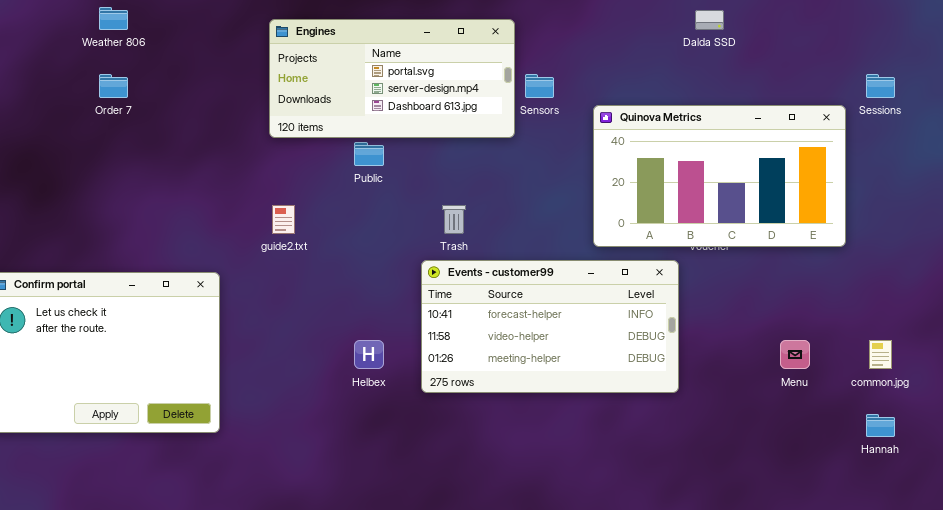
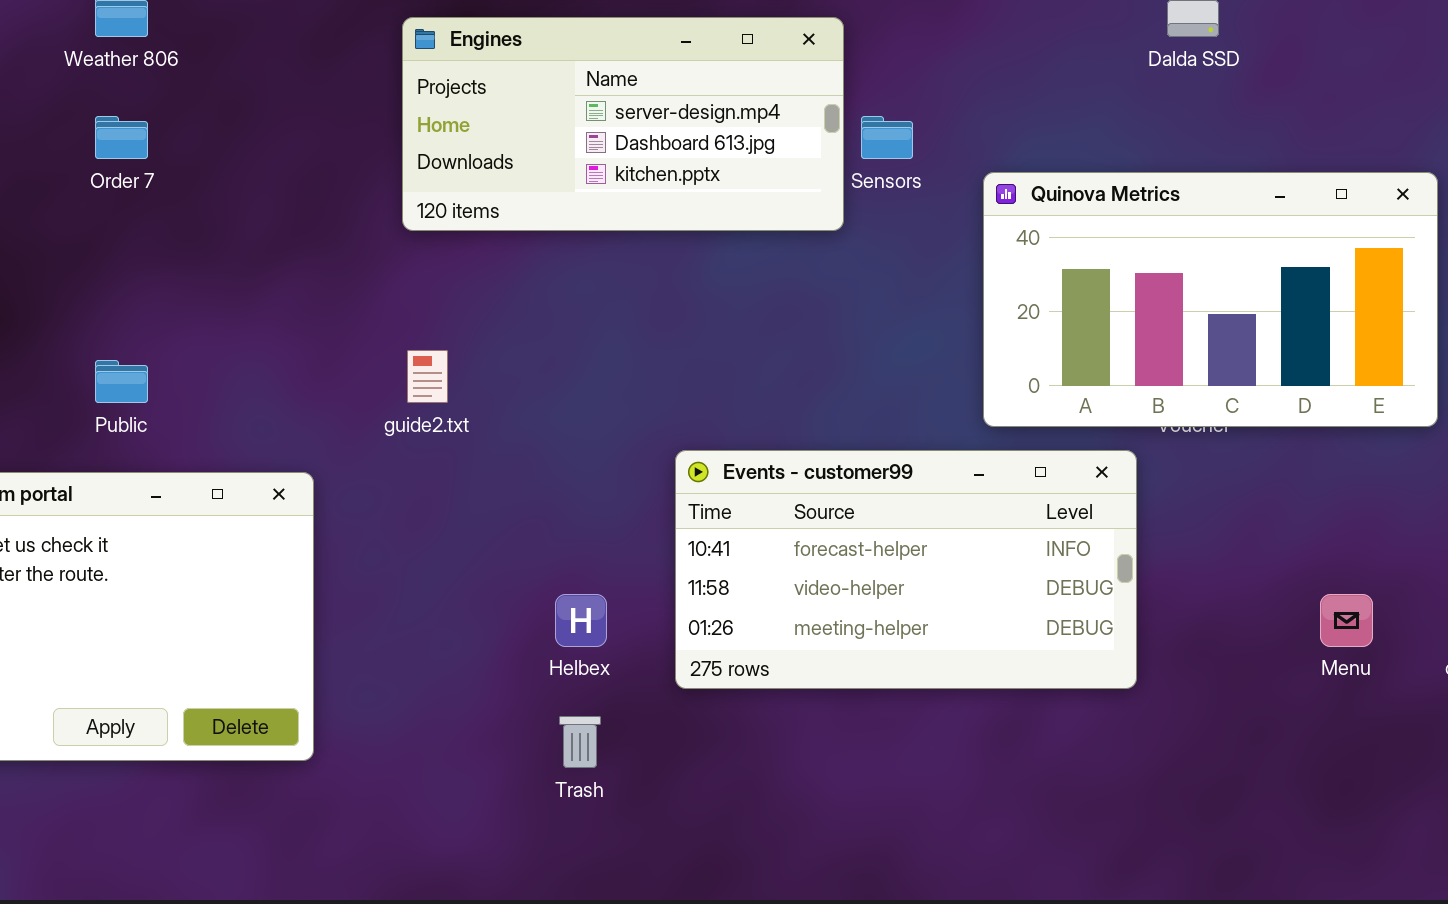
Engines: [269,19,515,138] -> [402,17,844,231], scrolled down 1 row
Public: [354,142,384,166] -> [95,360,148,403], moved
Trash: [442,205,466,234] -> [559,716,601,768], moved

